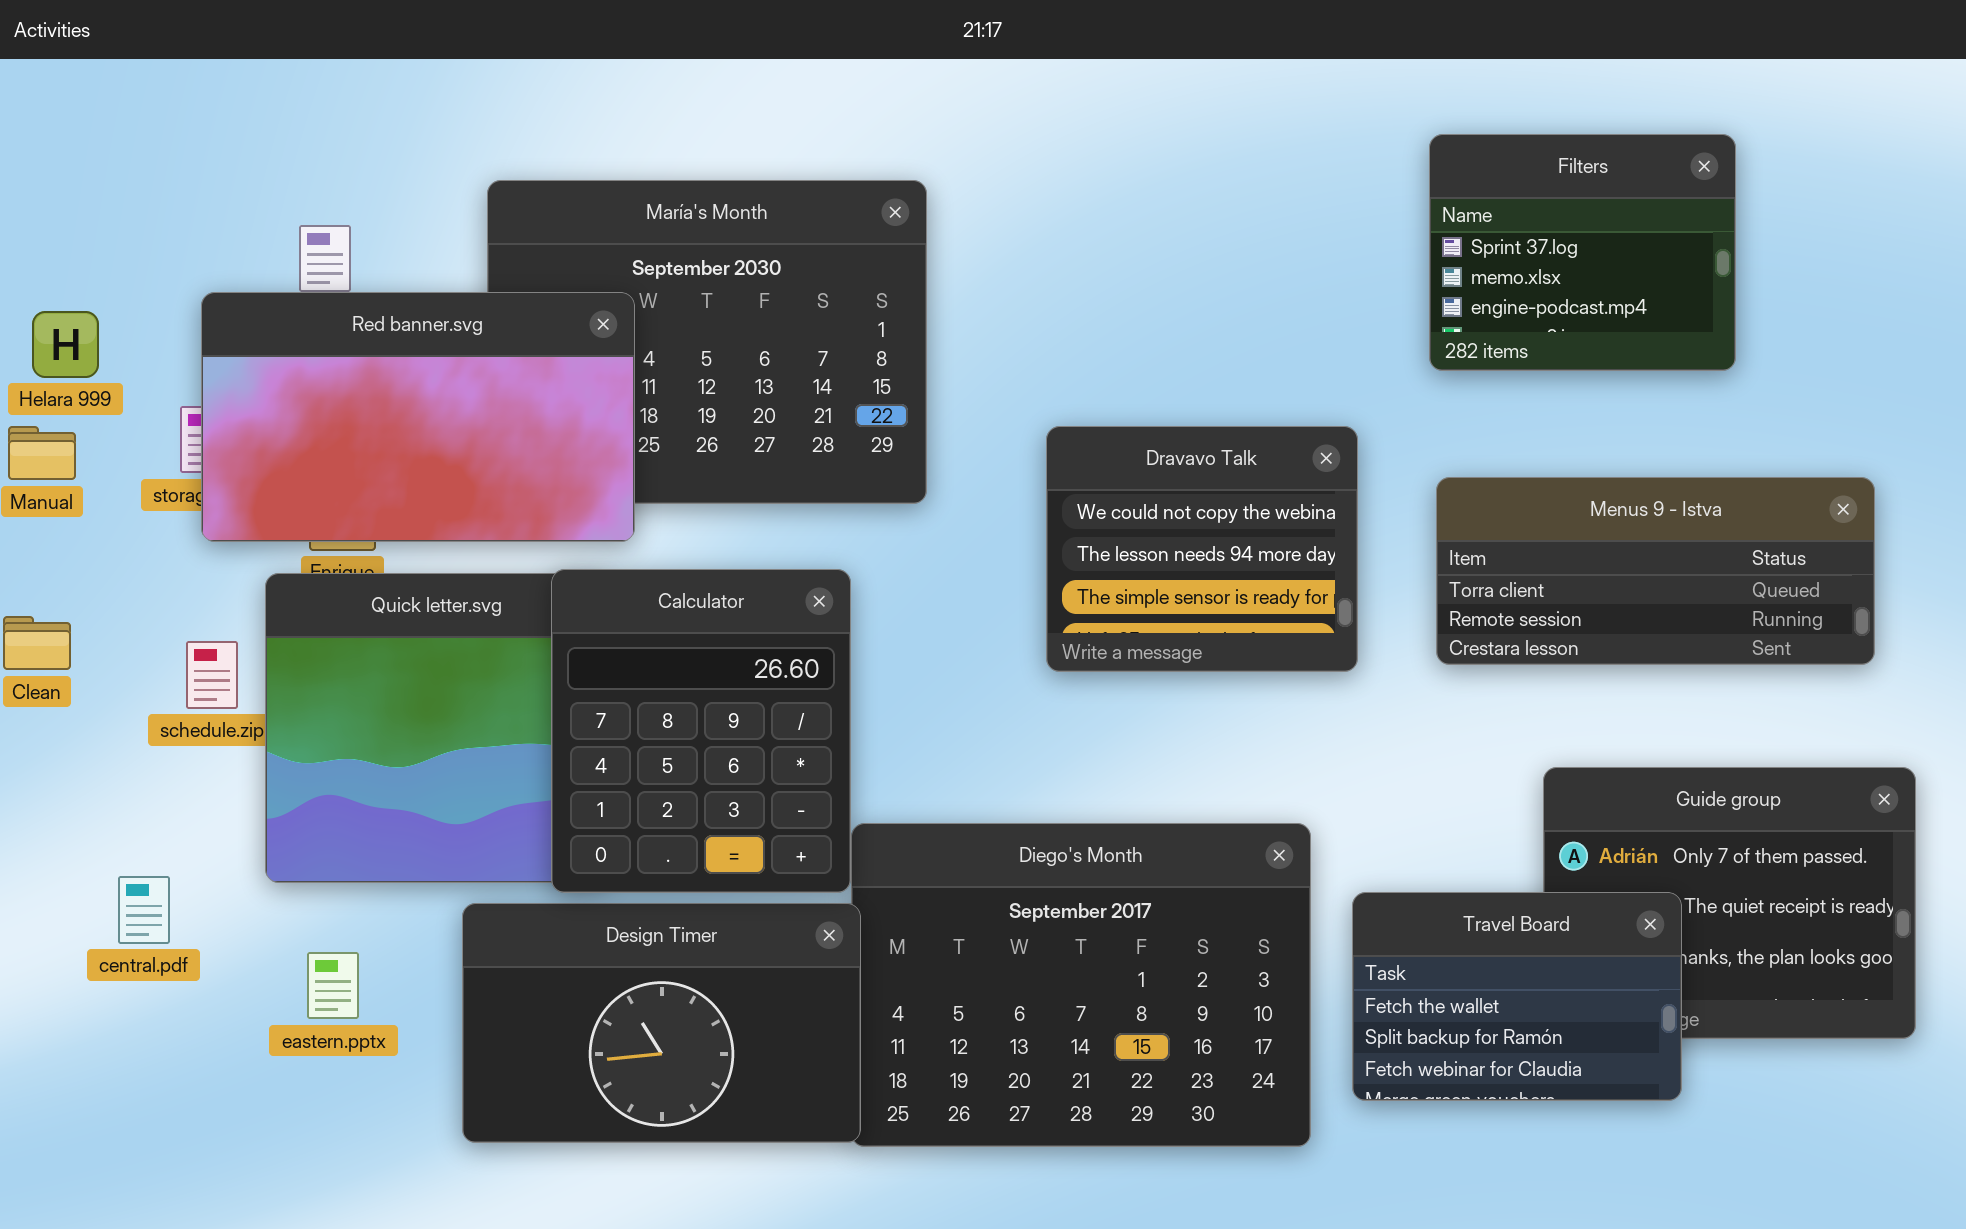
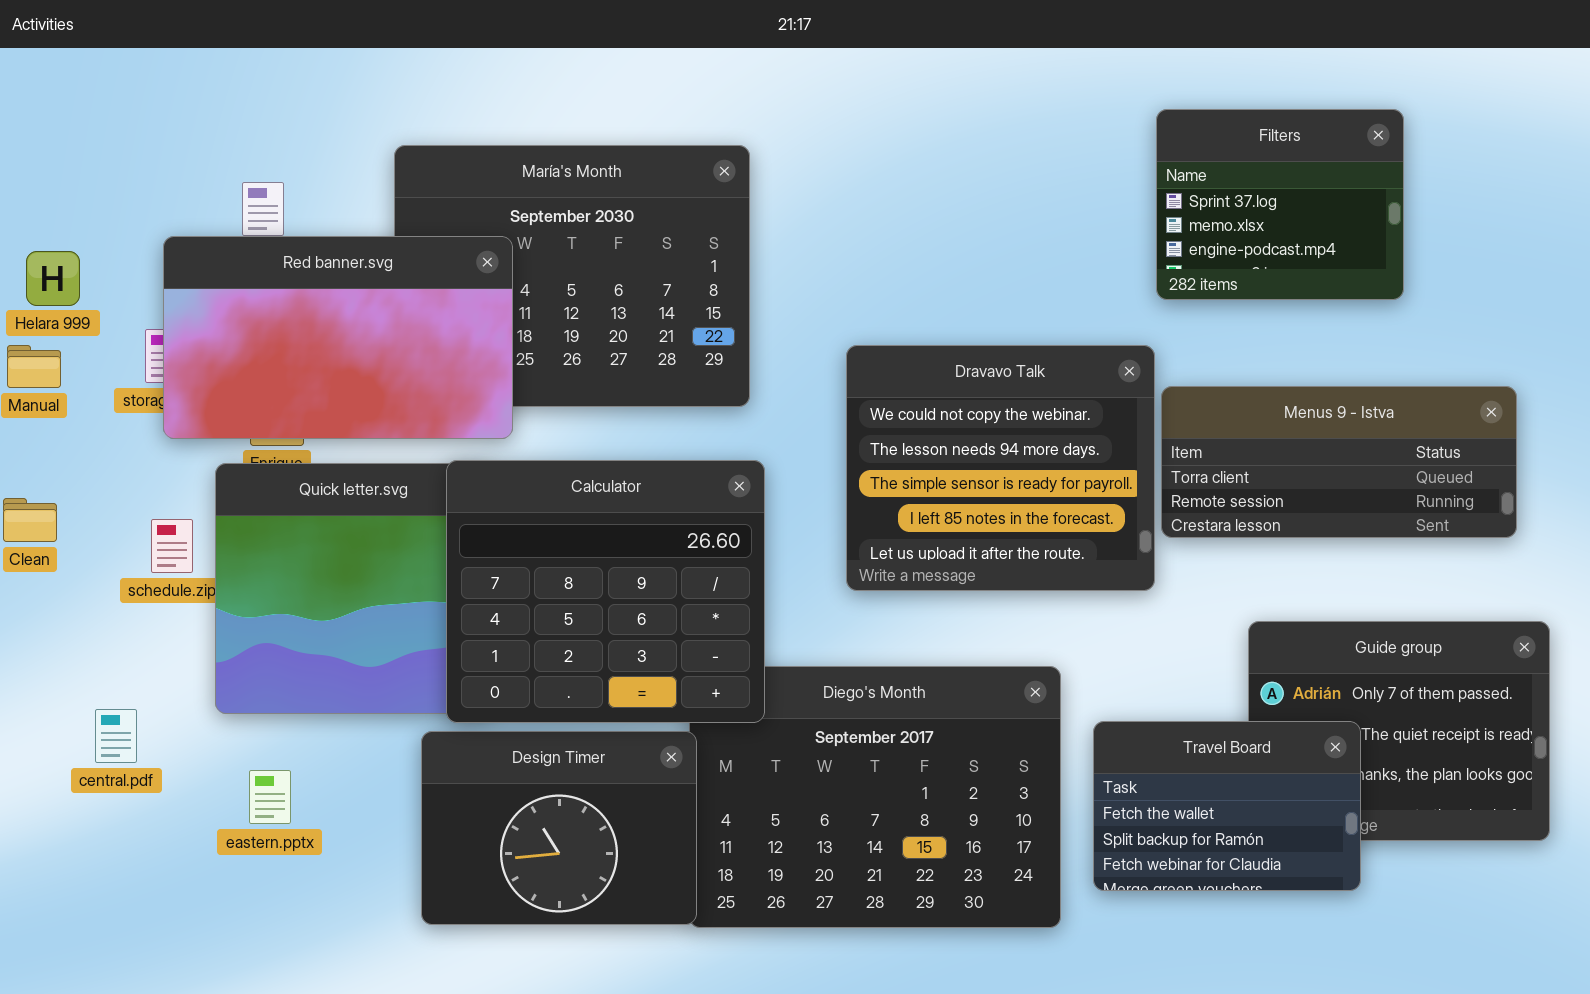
Dravavo Talk: [1046,426,1358,672] -> [846,345,1155,591], resized
Calculator: [551,569,851,893] -> [446,460,765,723], resized
Design Timer: [462,903,861,1143] -> [421,731,697,925], resized

